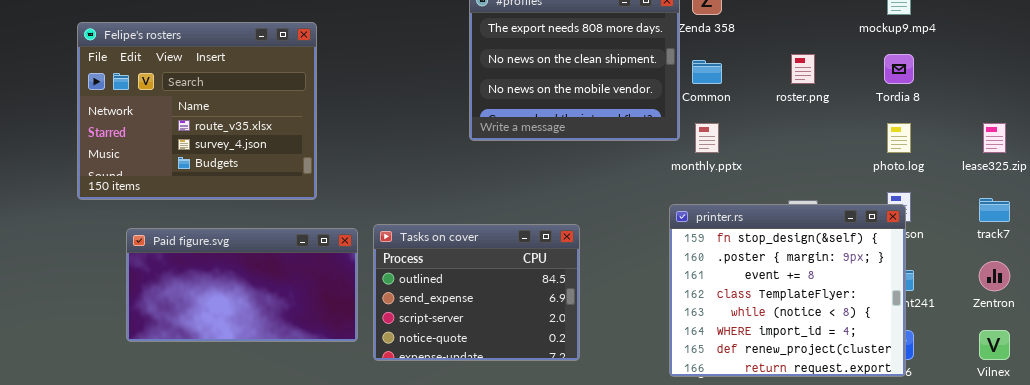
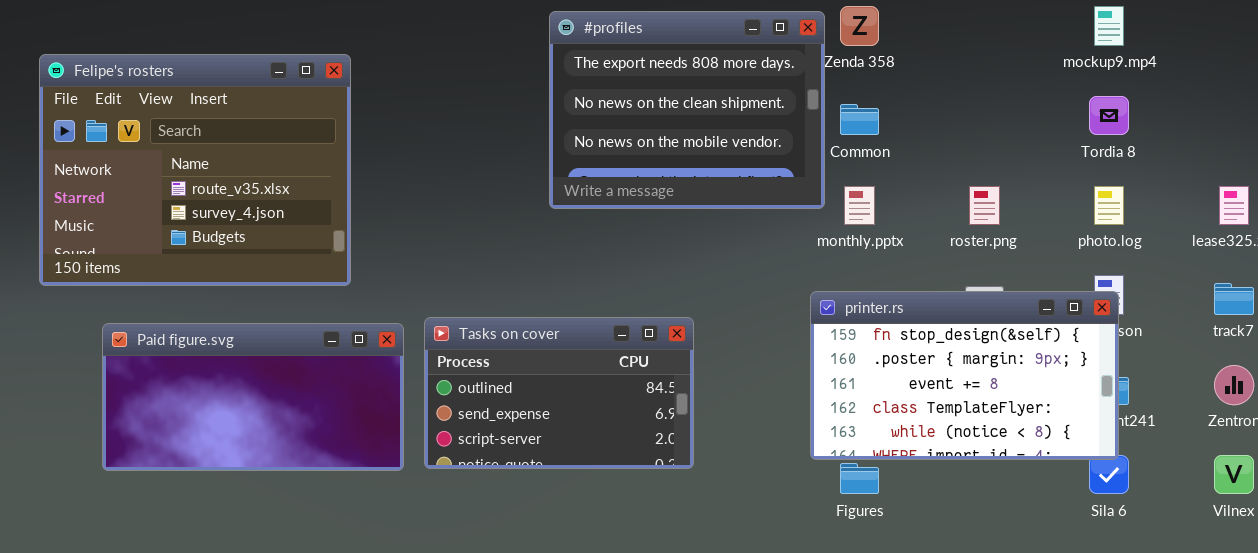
roster.png: [791,54,815,84] -> [969,186,1000,225], moved
printer.rs: [669,204,906,377] -> [810,291,1119,460], resized
Tasks on cover: [373,224,580,361] -> [424,317,694,469], resized

